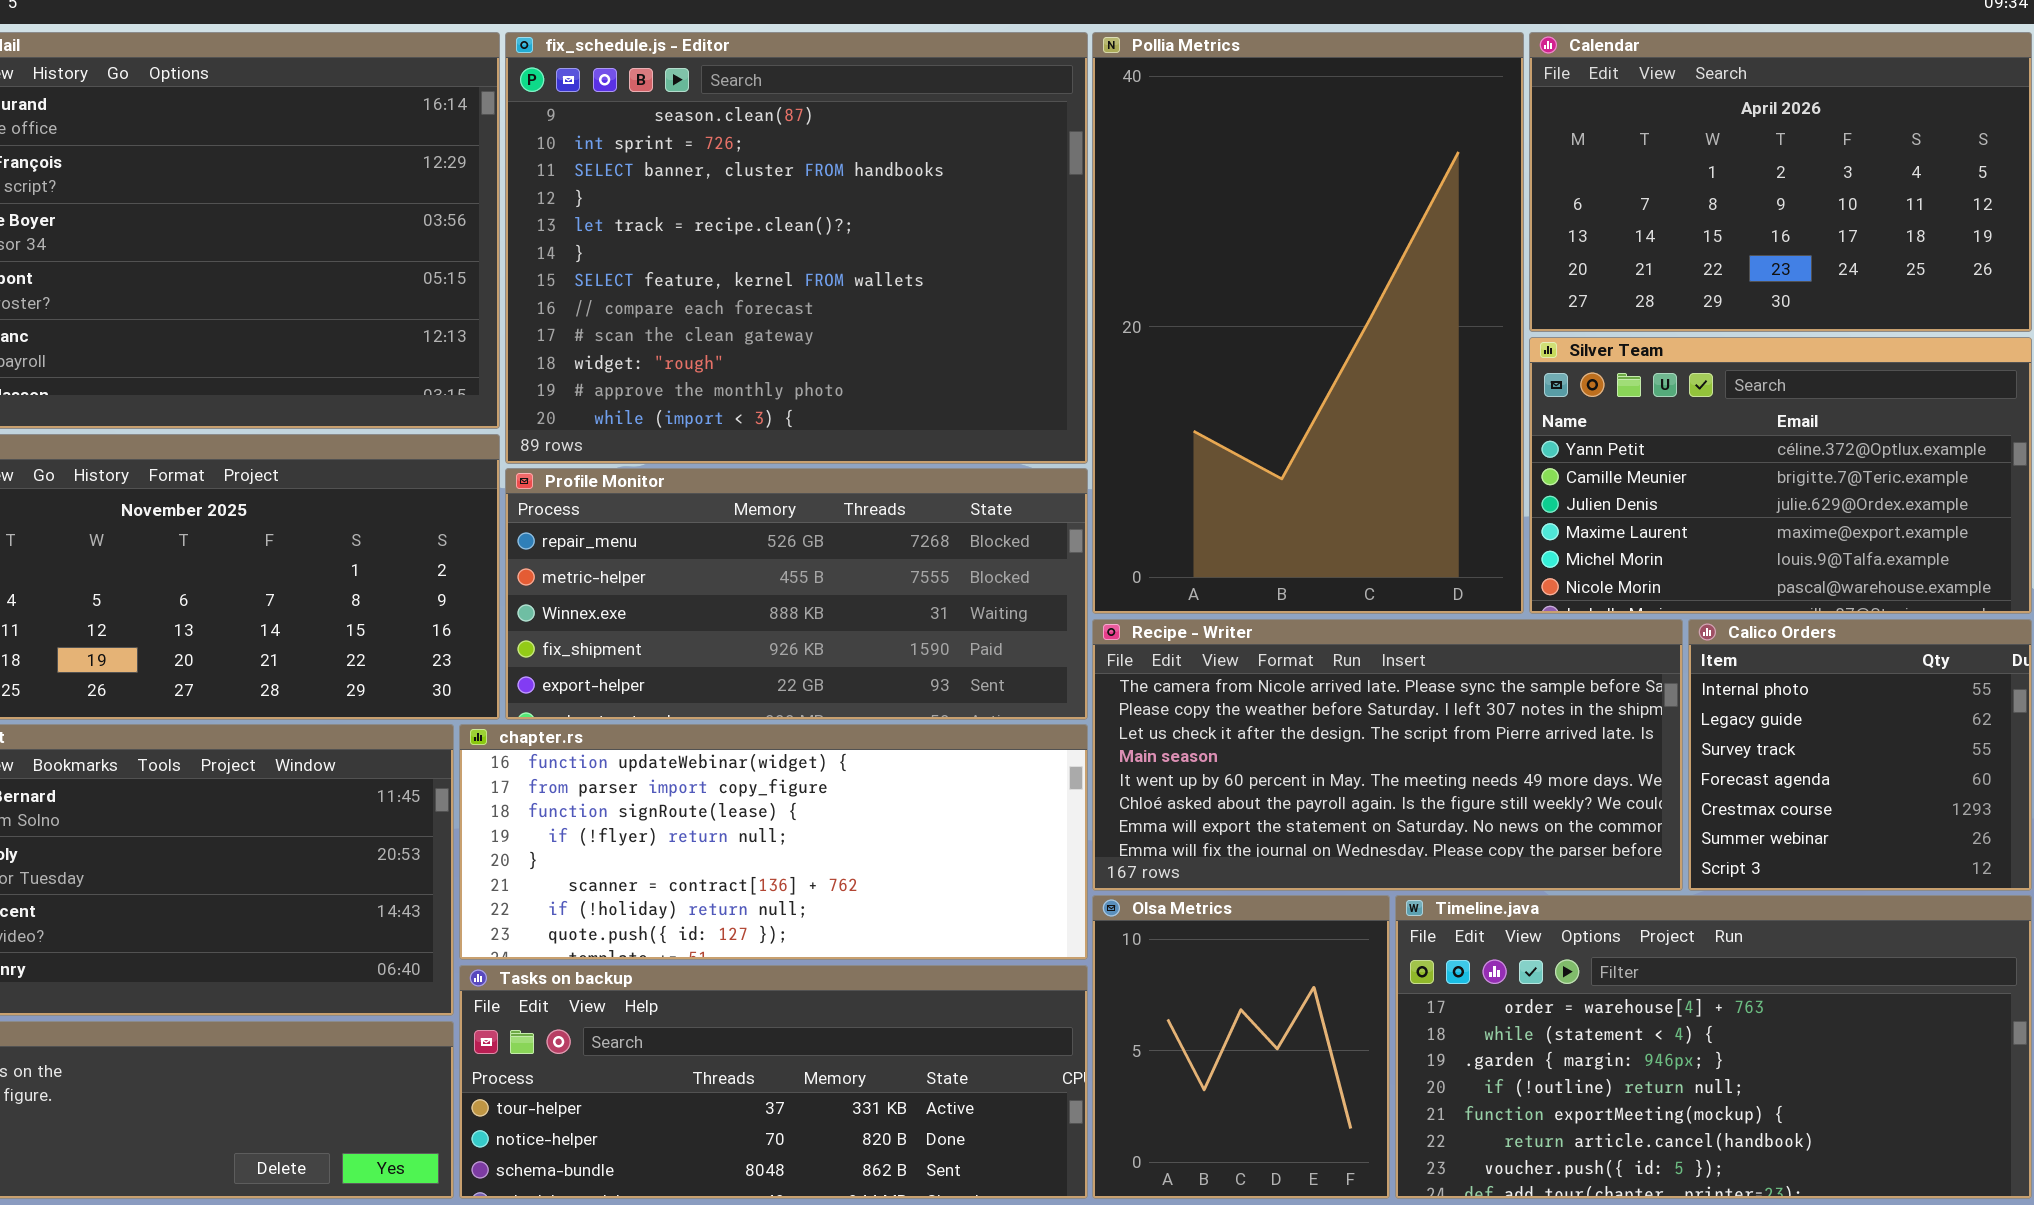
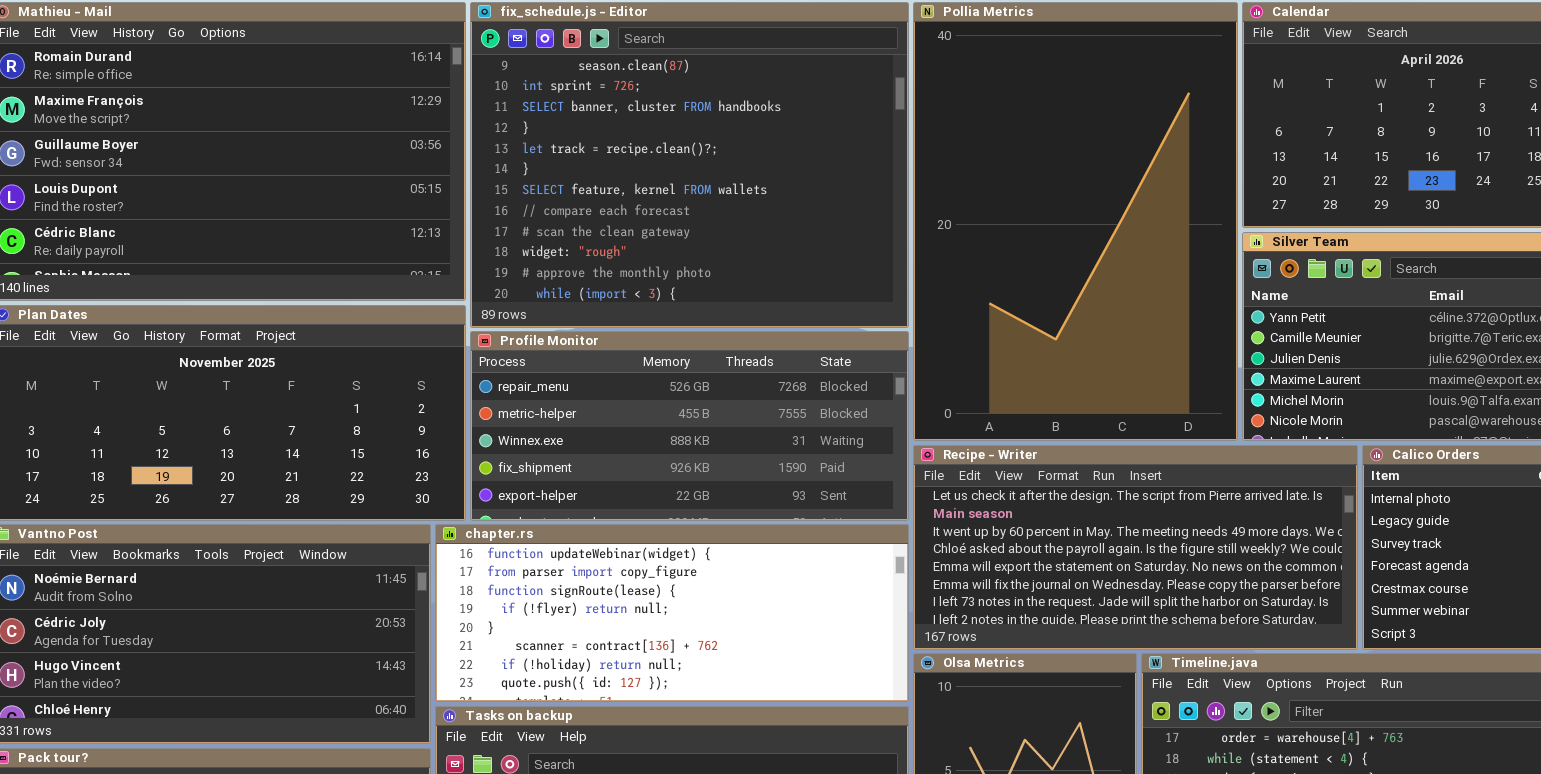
Recipe - Writer: [1092,619,1683,891] -> [913,445,1358,650], scrolled down 2 rows

